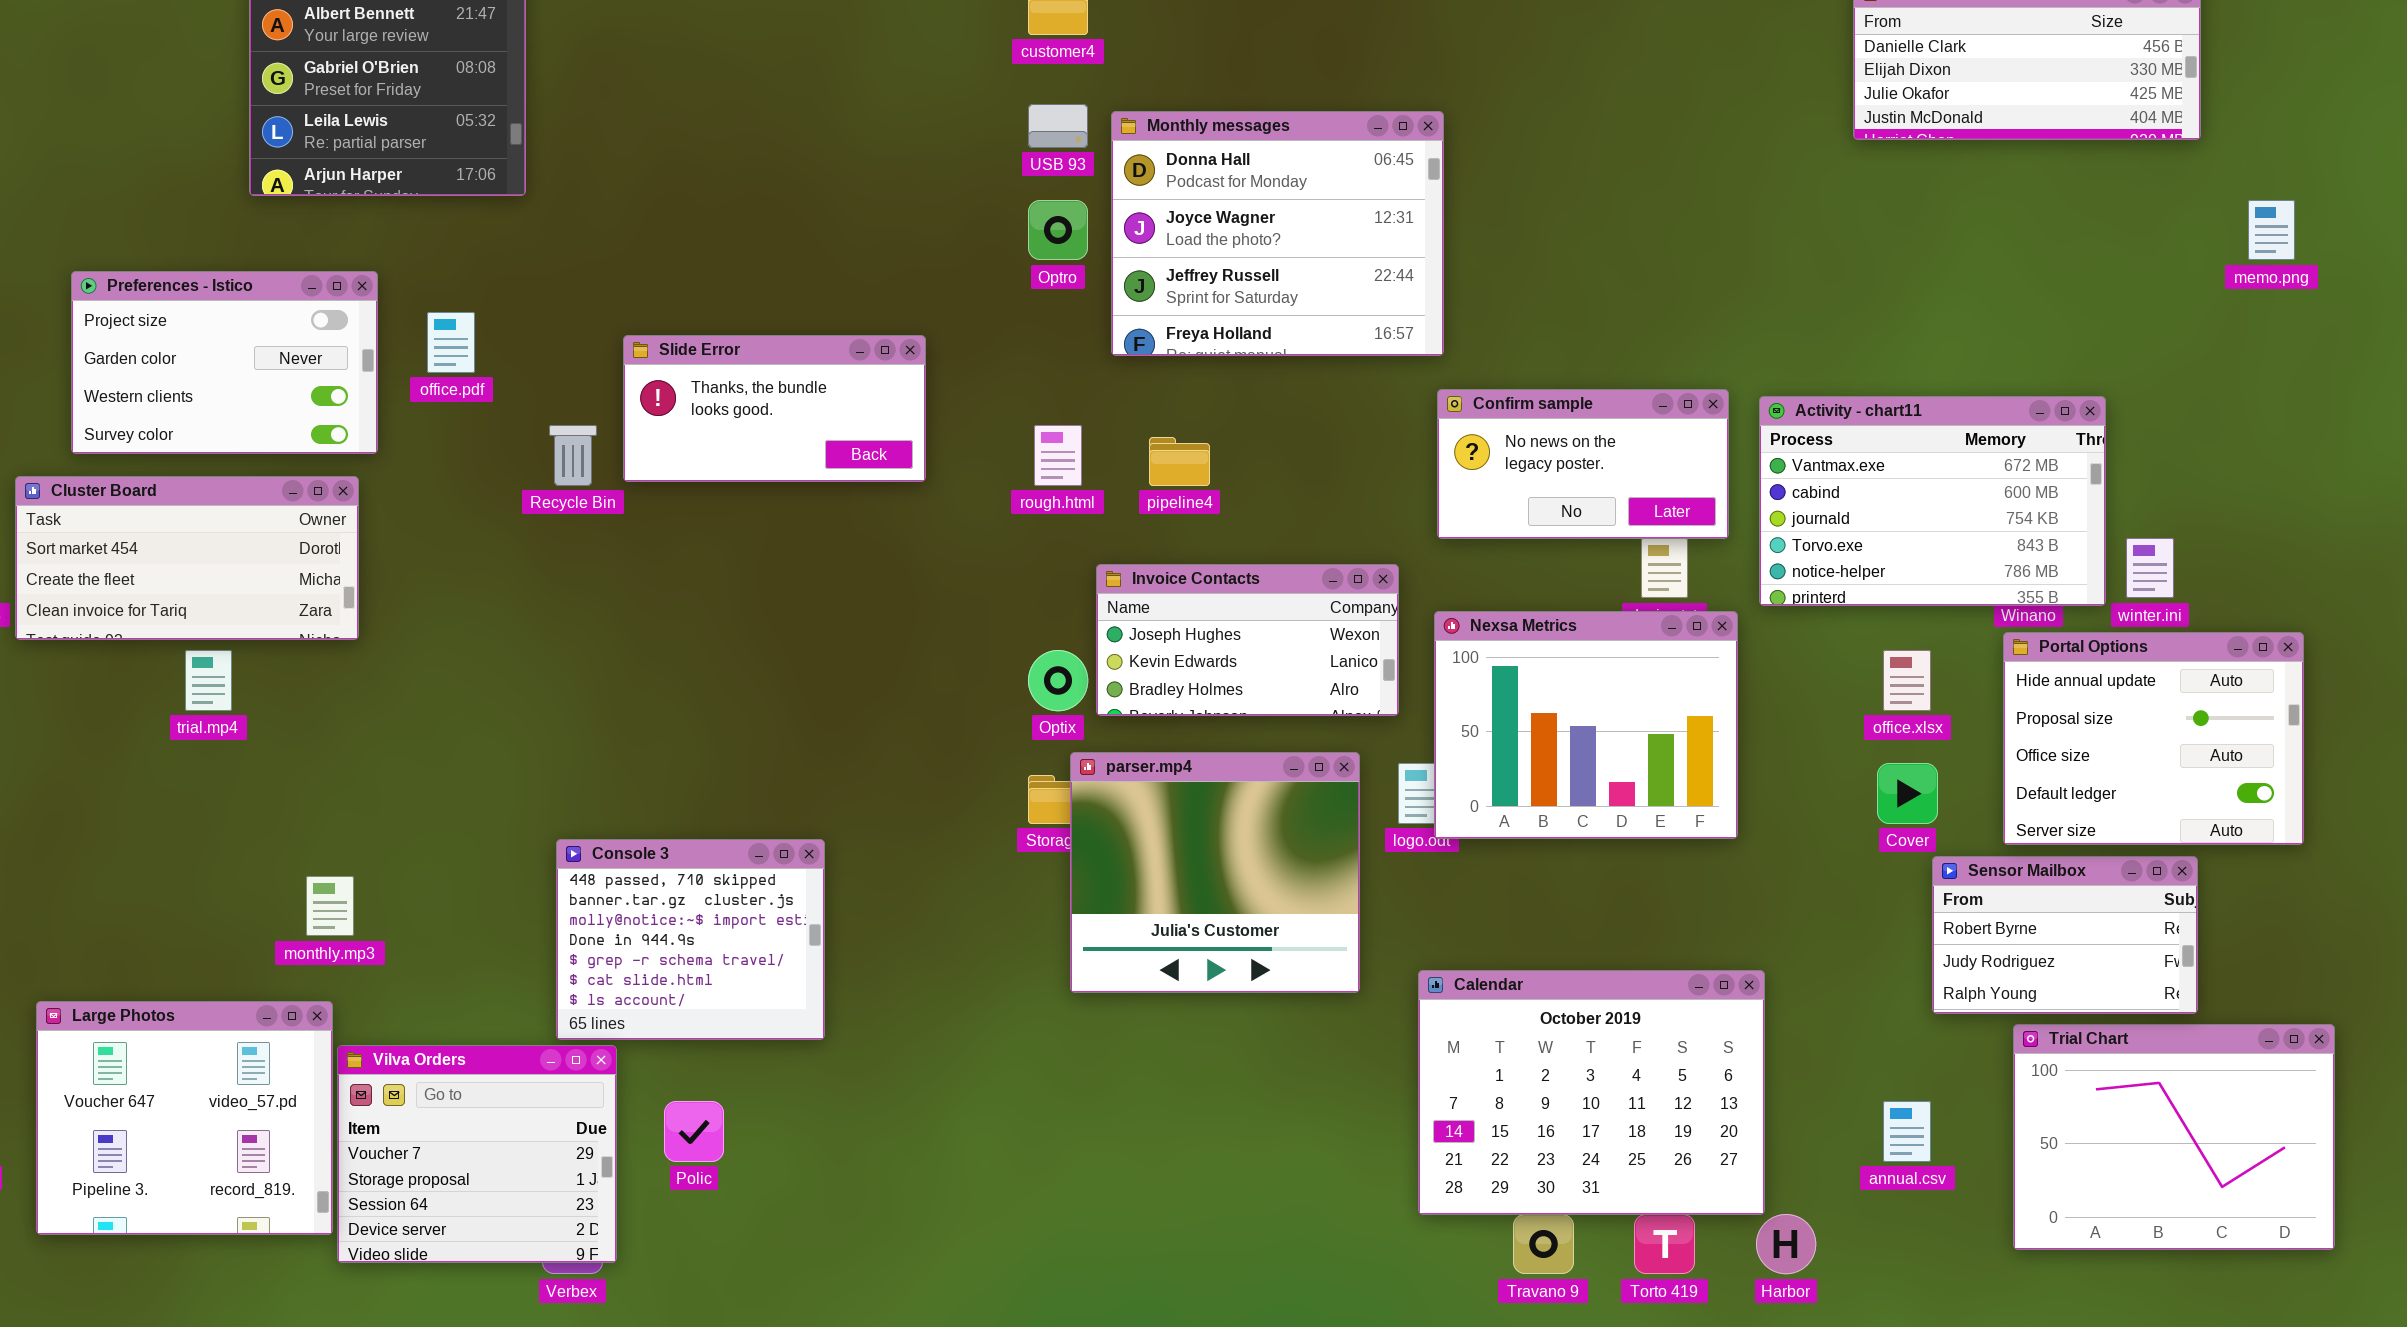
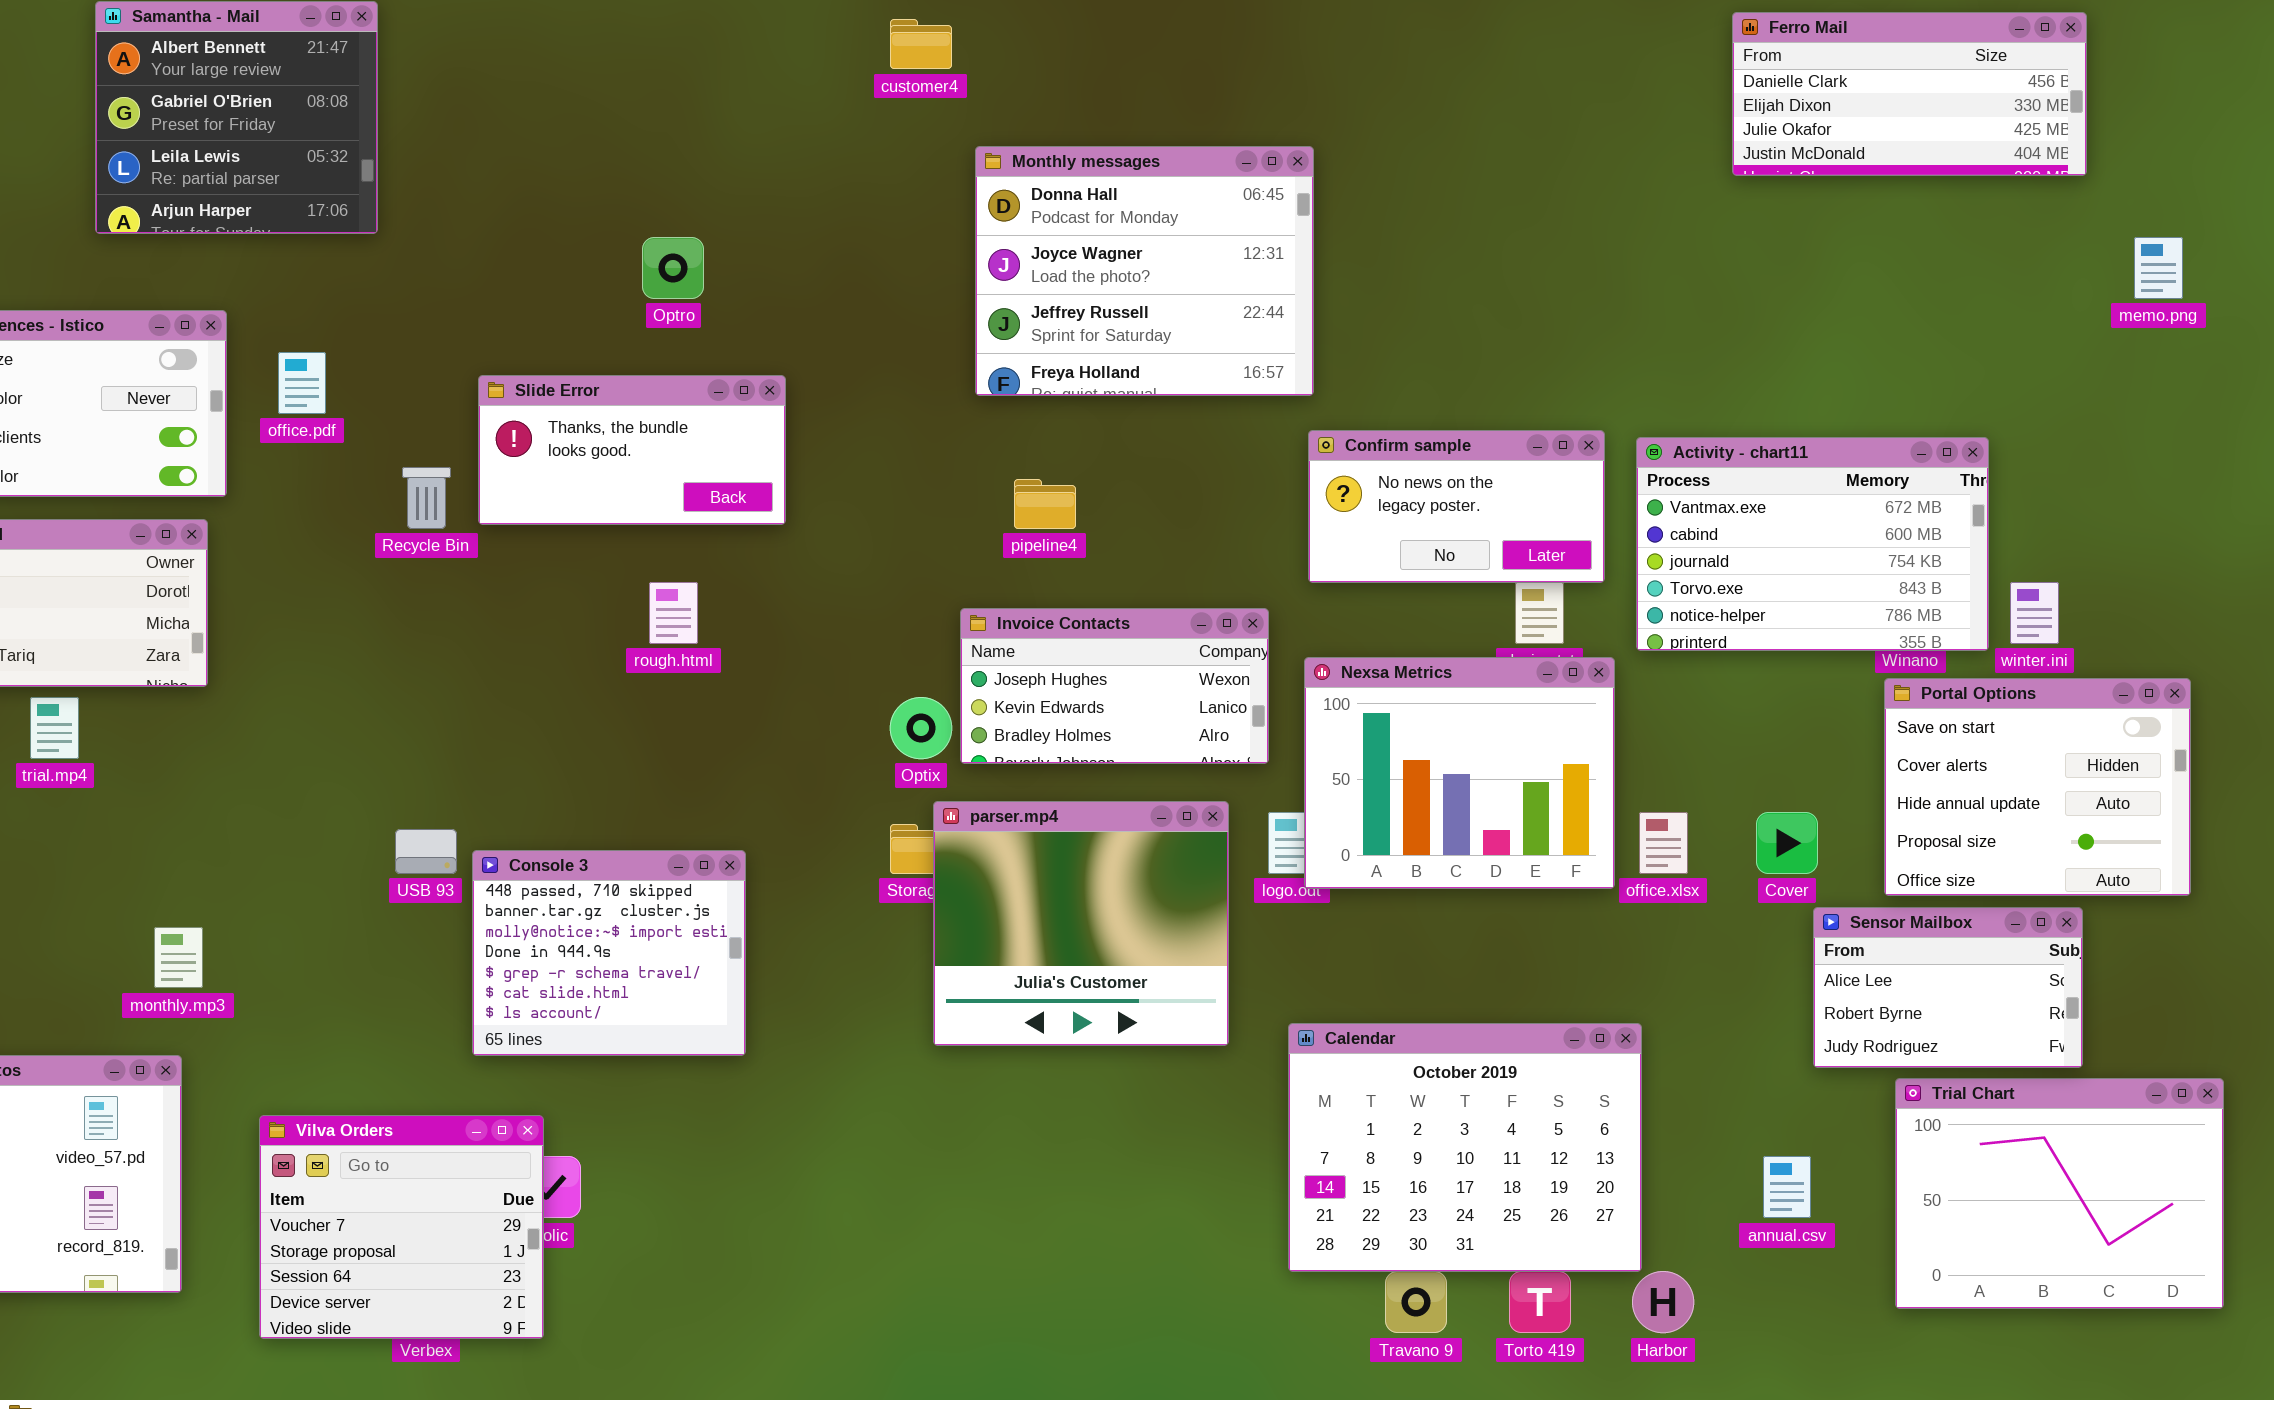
USB 93: [1028,104,1088,148] -> [395,829,457,874], moved
Optro: [1028,200,1088,260] -> [642,237,704,299], moved
rough.html: [1034,425,1082,486] -> [649,582,698,644], moved
Portal Options: [2003,632,2304,845] -> [1884,678,2191,896], scrolled up 2 rows
office.xlsx: [1883,650,1931,711] -> [1639,812,1688,874], moved
Console 3: [556,839,825,1040] -> [472,850,746,1056], moved
Sensor Mailbox: [1932,856,2198,1014] -> [1813,907,2083,1068], scrolled up 1 row
Vilva Orders: [337,1045,617,1263] -> [259,1115,544,1339], moved

